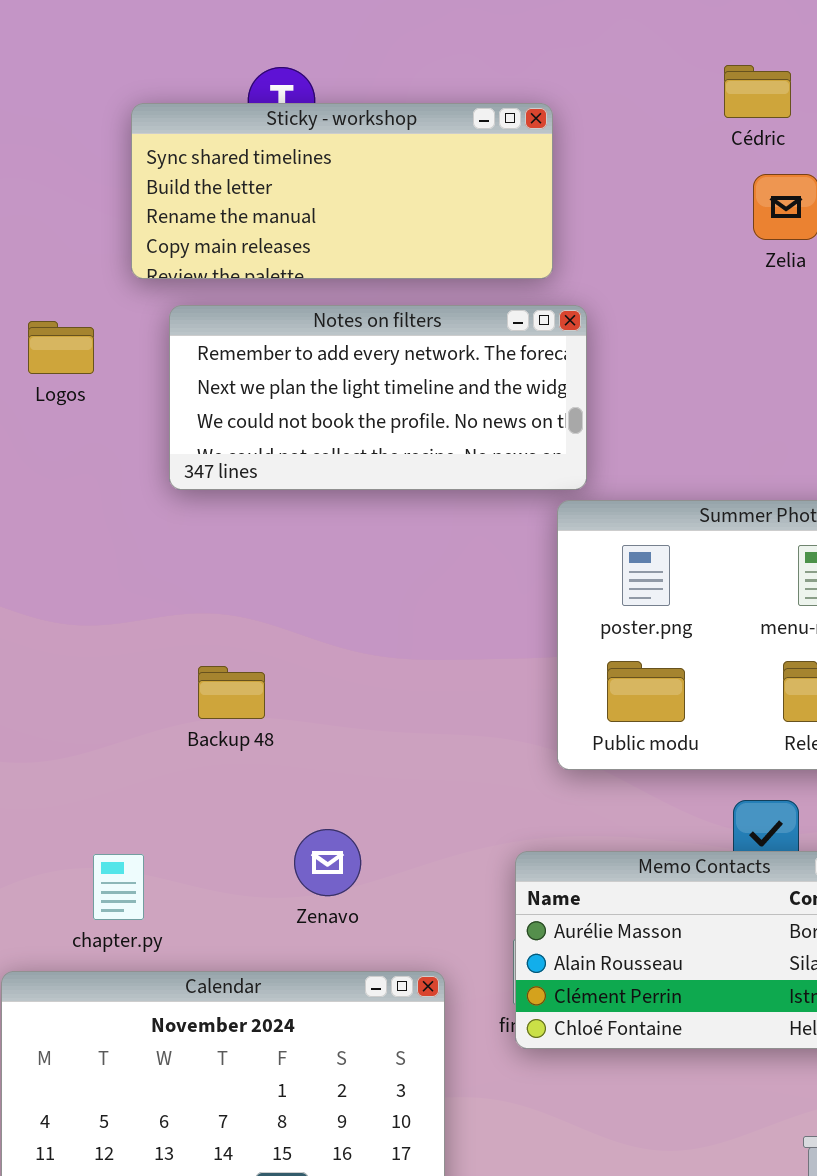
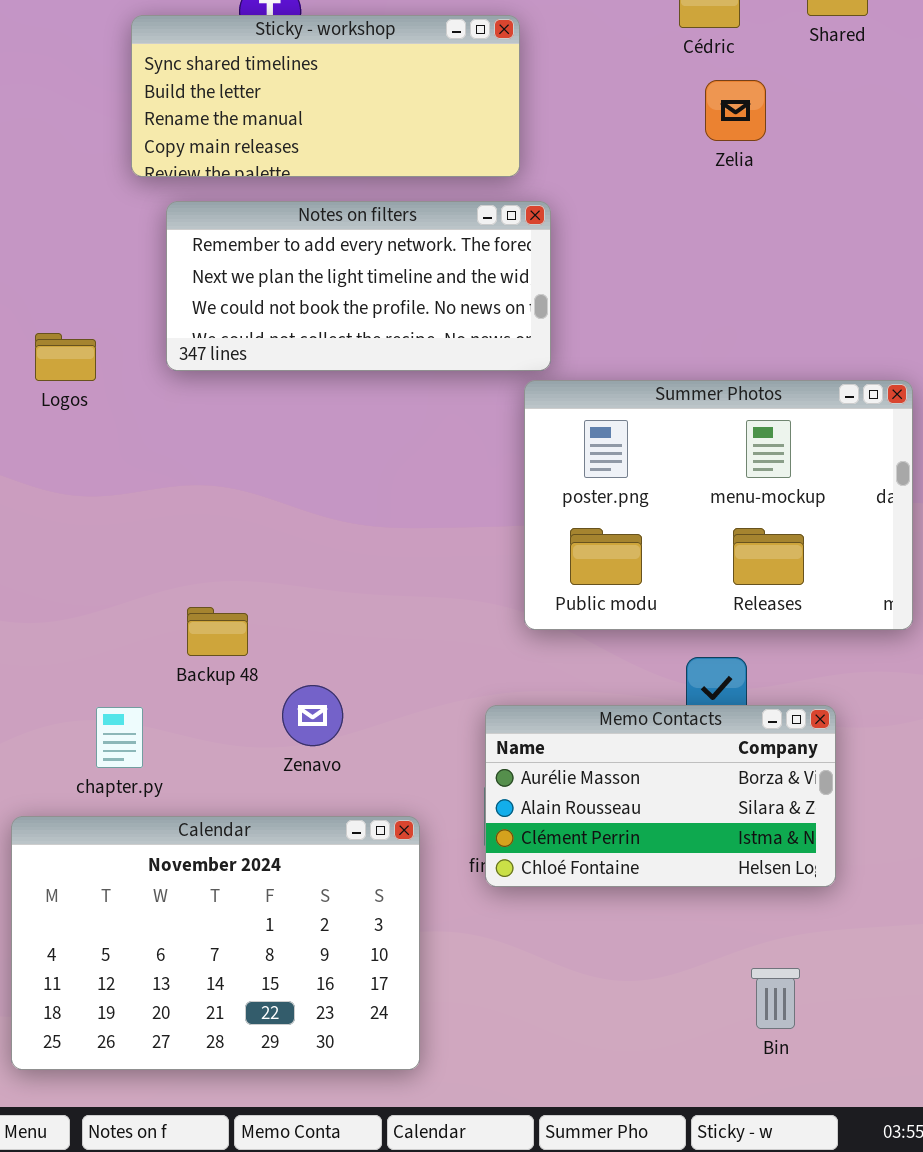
Logos: [28,321,94,374] -> [35,333,96,381], moved
Backup 48: [198,666,265,719] -> [187,607,248,656], moved

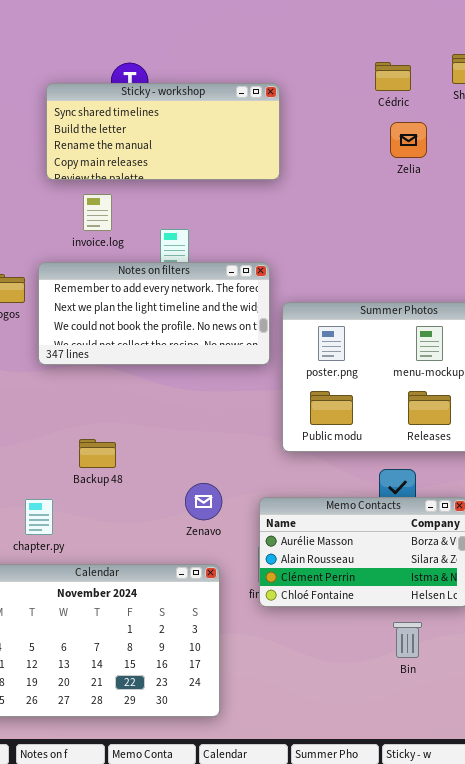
Notes on filters: [166,201,551,371] -> [38,262,270,365], moved
Zenavo: [282,685,343,746] -> [185,483,222,520], moved
Bin: [751,968,800,1029] -> [393,622,422,658], moved

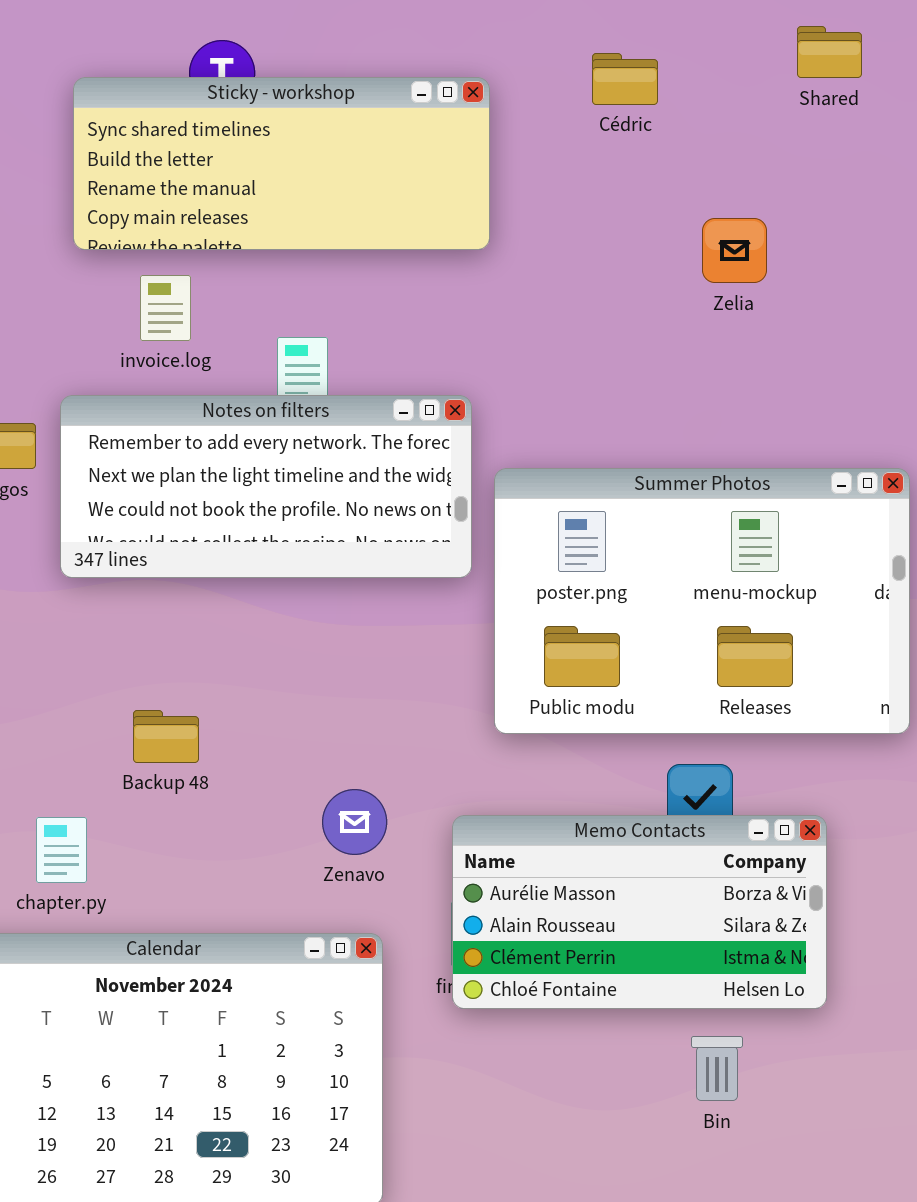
Cédric: [375,62,411,91] -> [592,53,658,105], moved
Zelia: [390,122,427,158] -> [702,218,767,283], moved

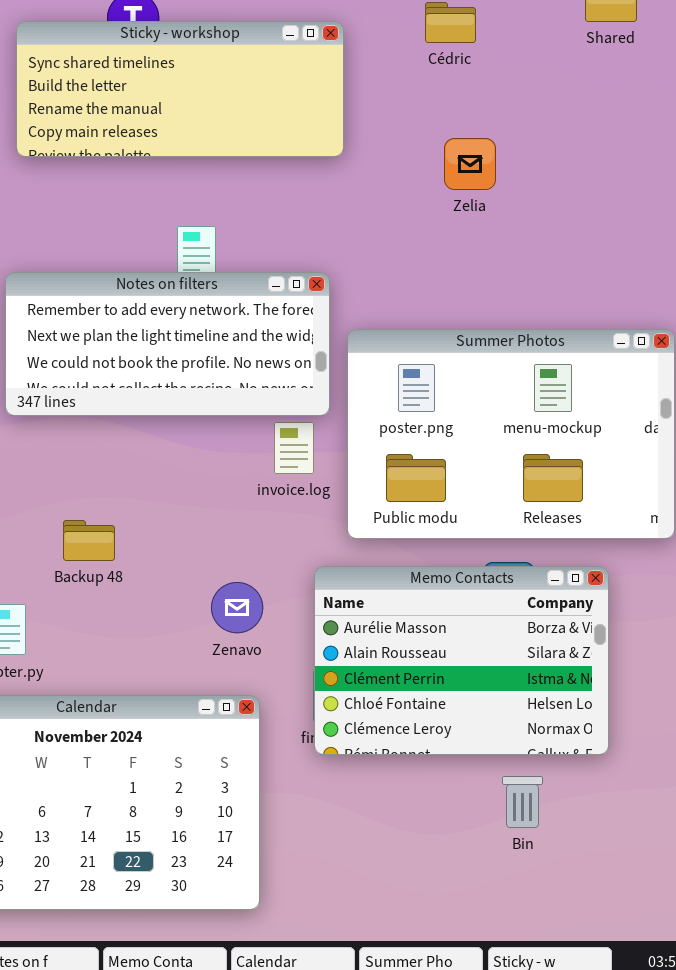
Zelia: [702,218,767,283] -> [444,138,496,190], moved
invoice.log: [140,275,191,341] -> [274,422,314,474], moved
Memo Contacts: [452,815,827,1009] -> [314,566,609,755], resized

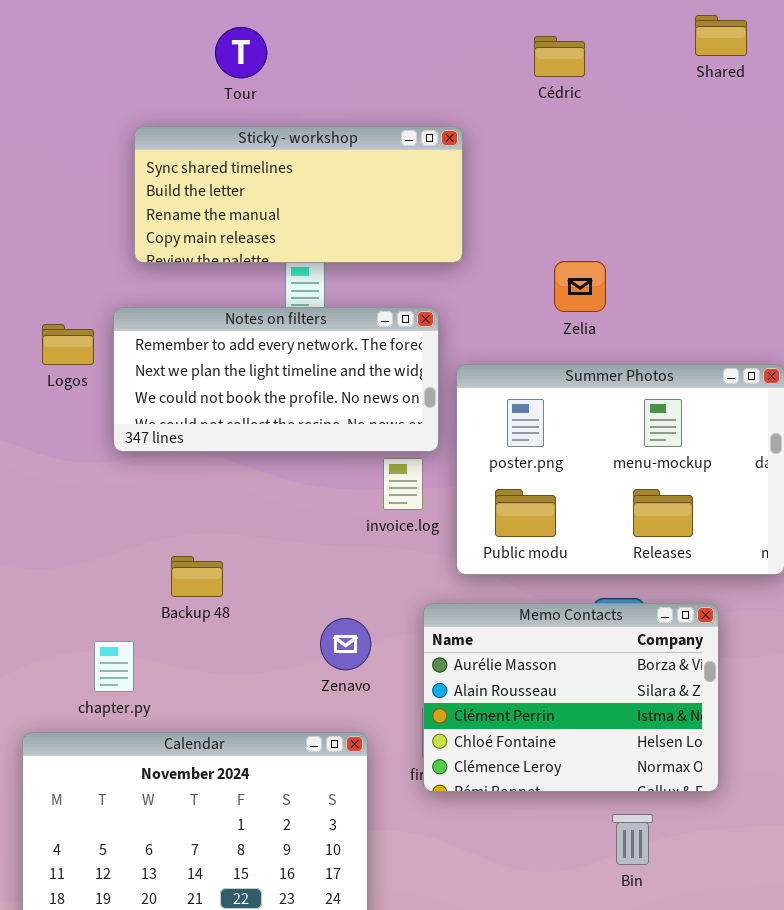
Sticky - workshop: [16,21,344,157] -> [134,126,463,263], moved
Zelia: [444,138,496,190] -> [554,261,606,312], moved

